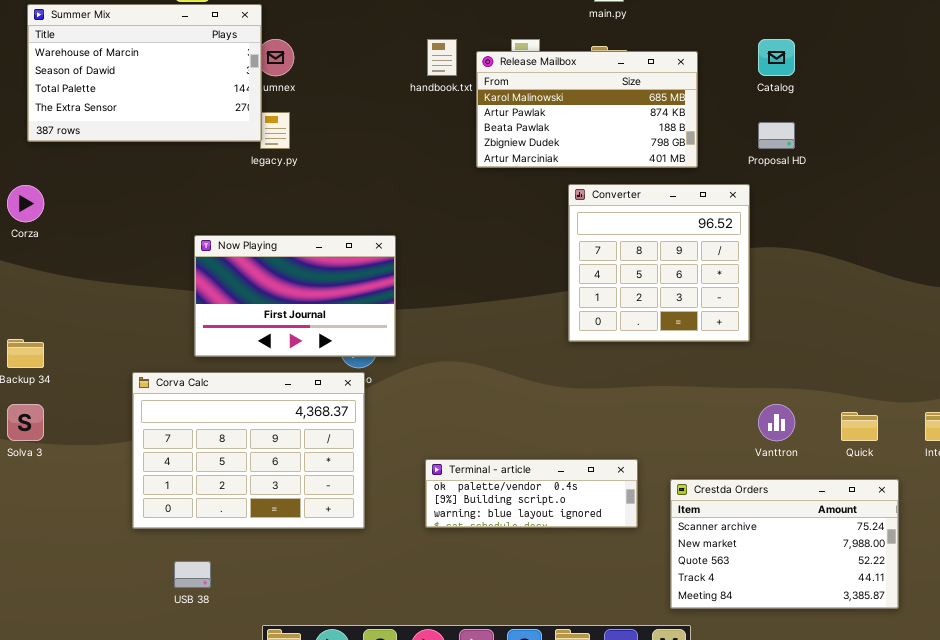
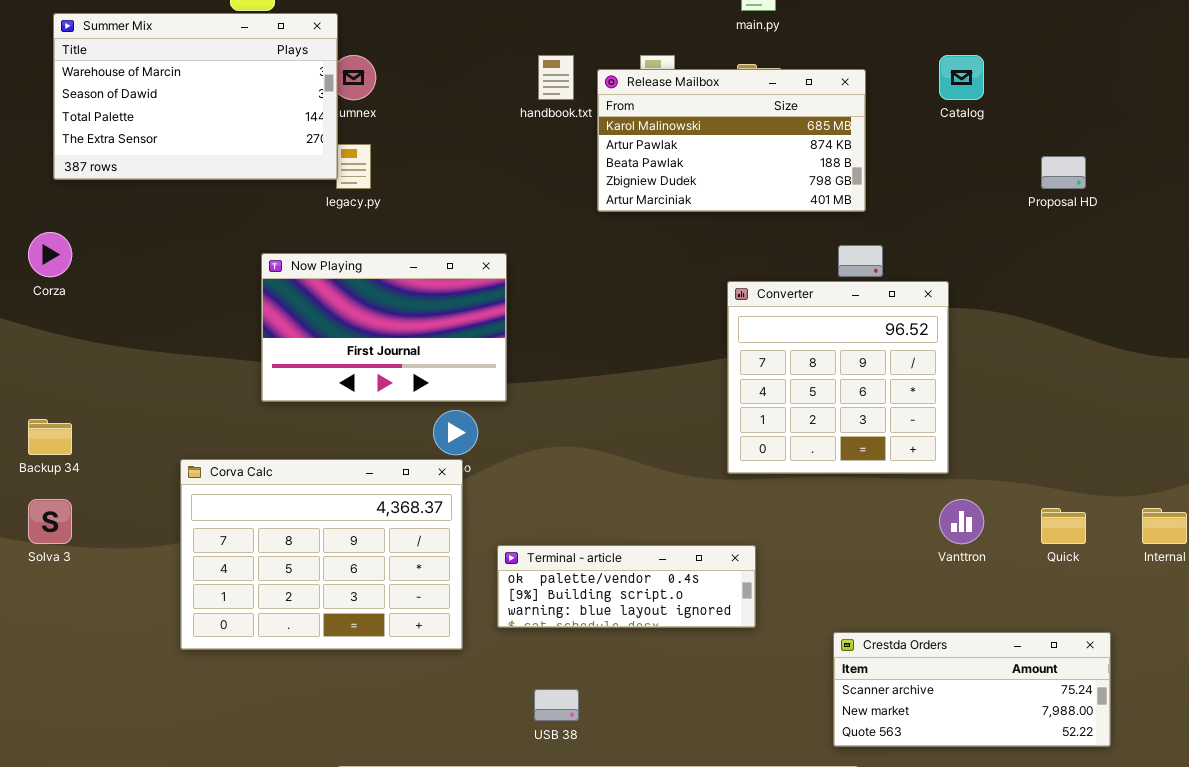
Proposal HD: [758,122,795,149] -> [1041,156,1086,189], moved
Converter: [568,184,750,342] -> [727,281,949,474], moved
Now Playing: [194,235,396,357] -> [261,253,507,402], moved
Terminal - article: [425,459,638,528] -> [497,545,756,628], moved
Crestda Orders: [670,479,899,609] -> [833,632,1111,747], resized
USB 38: [174,561,211,588] -> [534,689,579,721], moved

